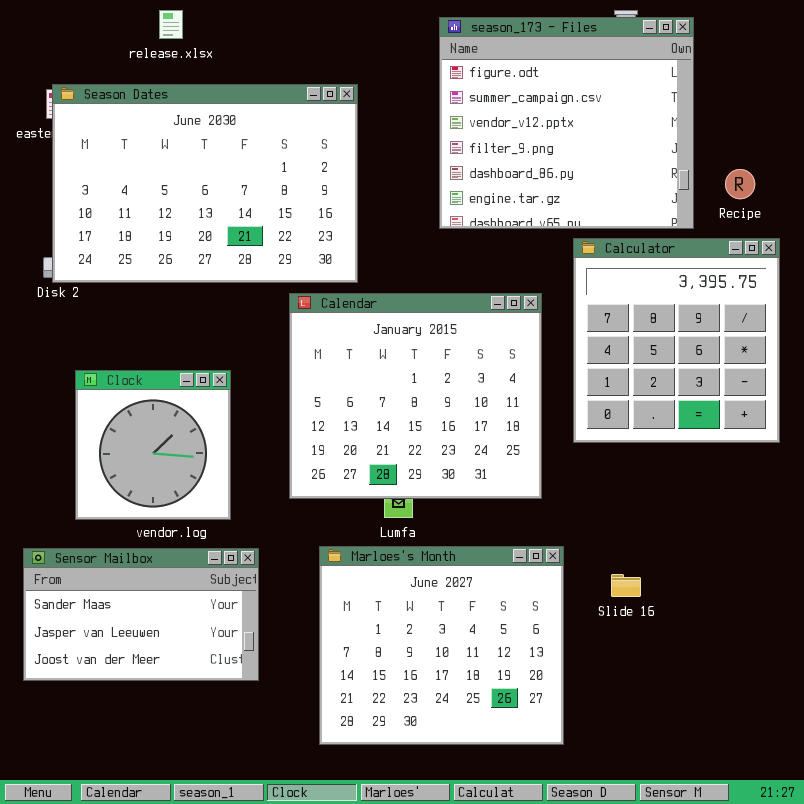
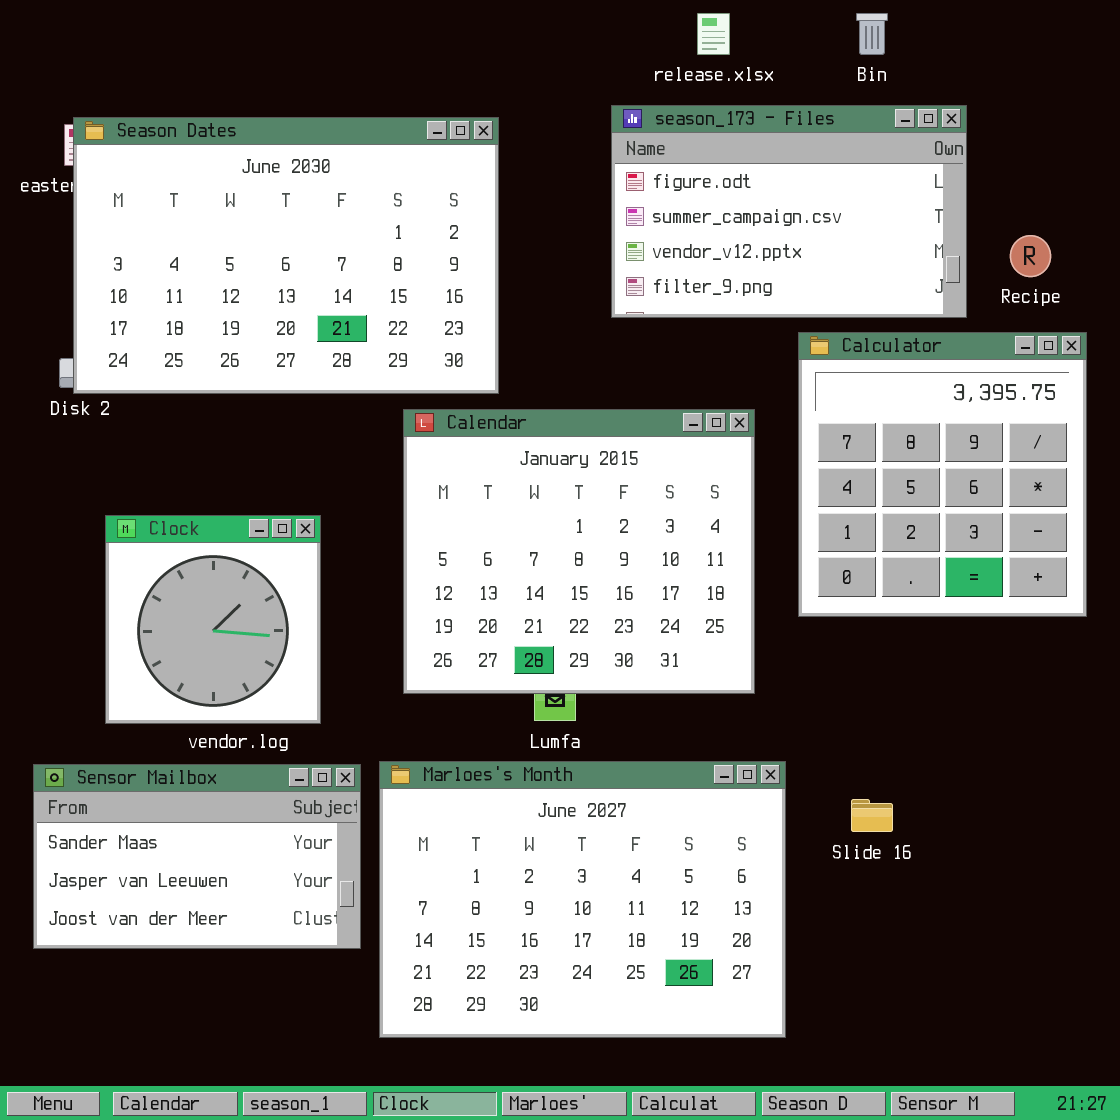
release.xlsx: [159,10,183,39] -> [697,13,730,55], moved
season_173 - Files: [439,17,694,229] -> [611,105,967,318], resized
Marloes's Month: [319,546,564,745] -> [379,761,786,1038], resized

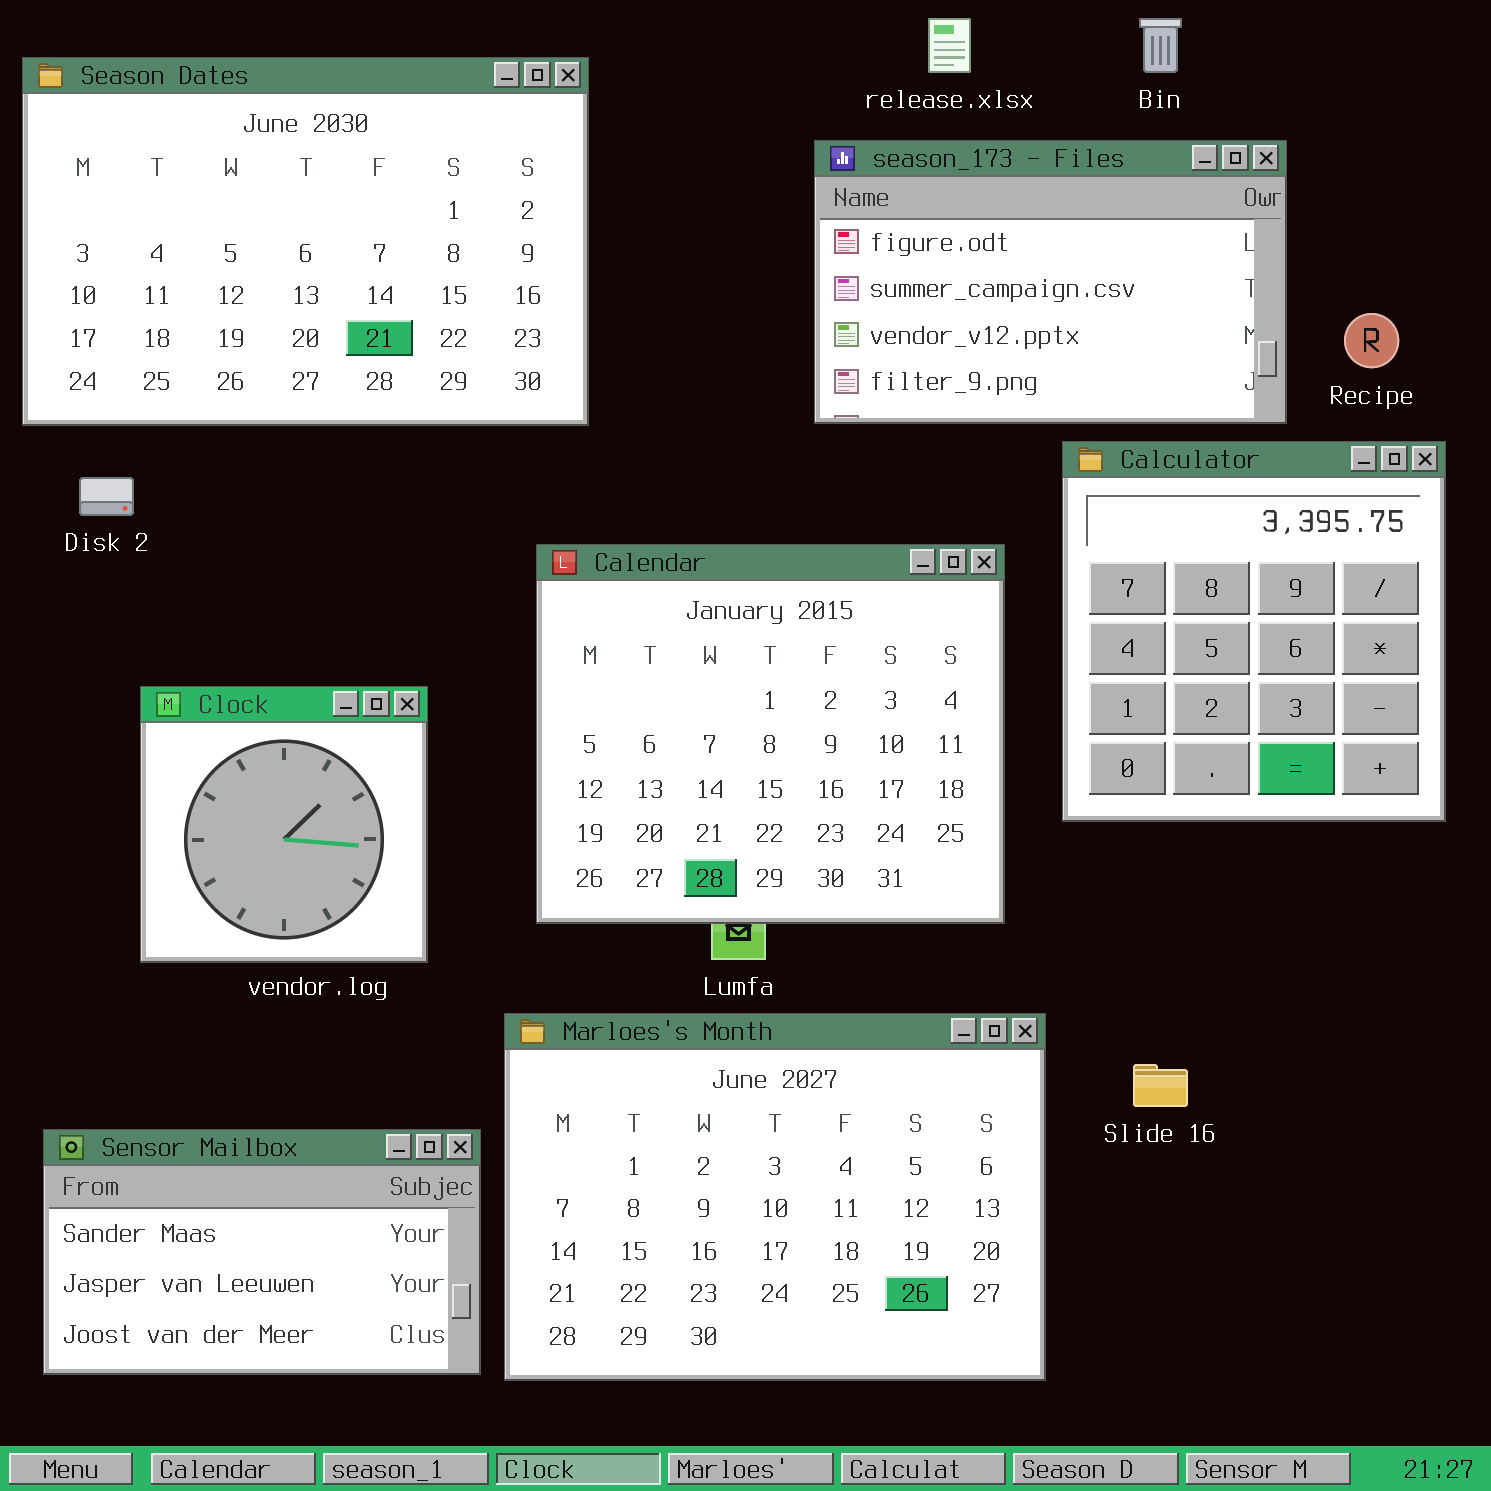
Season Dates: [73,117,499,394] -> [22,57,589,426], moved
Sensor Mailbox: [33,764,361,949] -> [43,1129,481,1375], moved

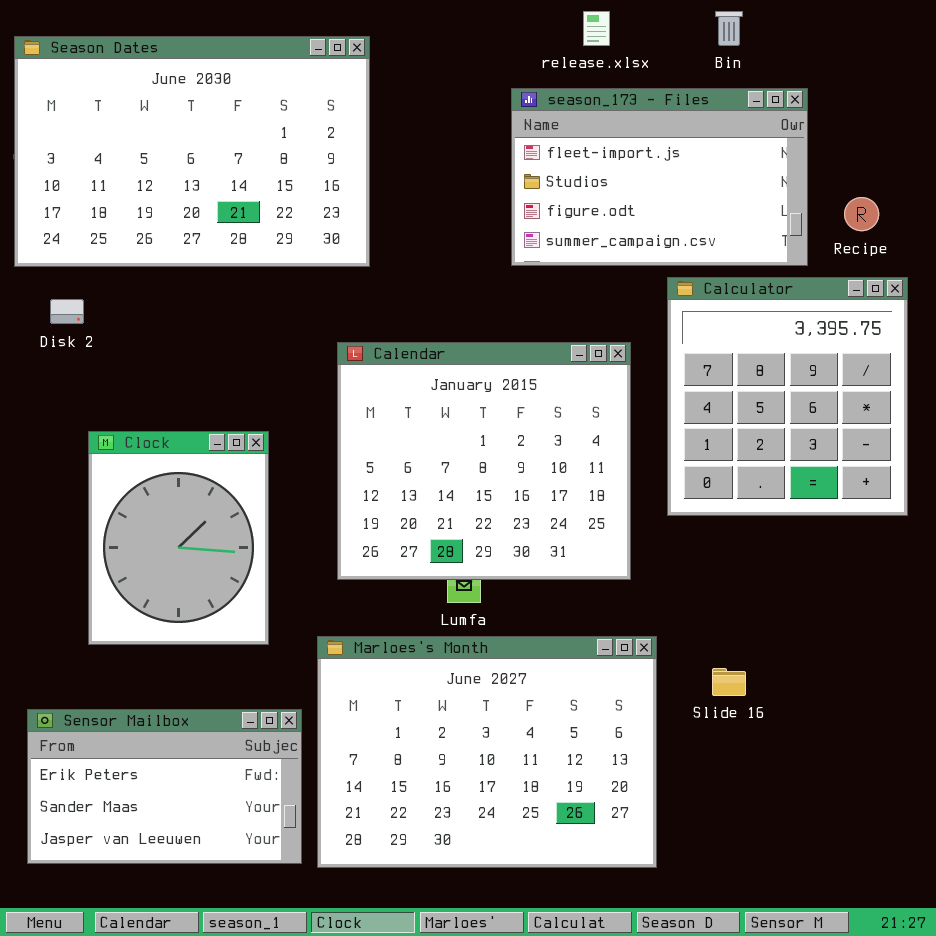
season_173 - Files: [814,140,1287,424] -> [511,88,808,266], scrolled up 2 rows
Clock: [140,686,428,963] -> [88,431,269,645], resized
Sensor Mailbox: [43,1129,481,1375] -> [27,709,302,864], scrolled up 1 row

